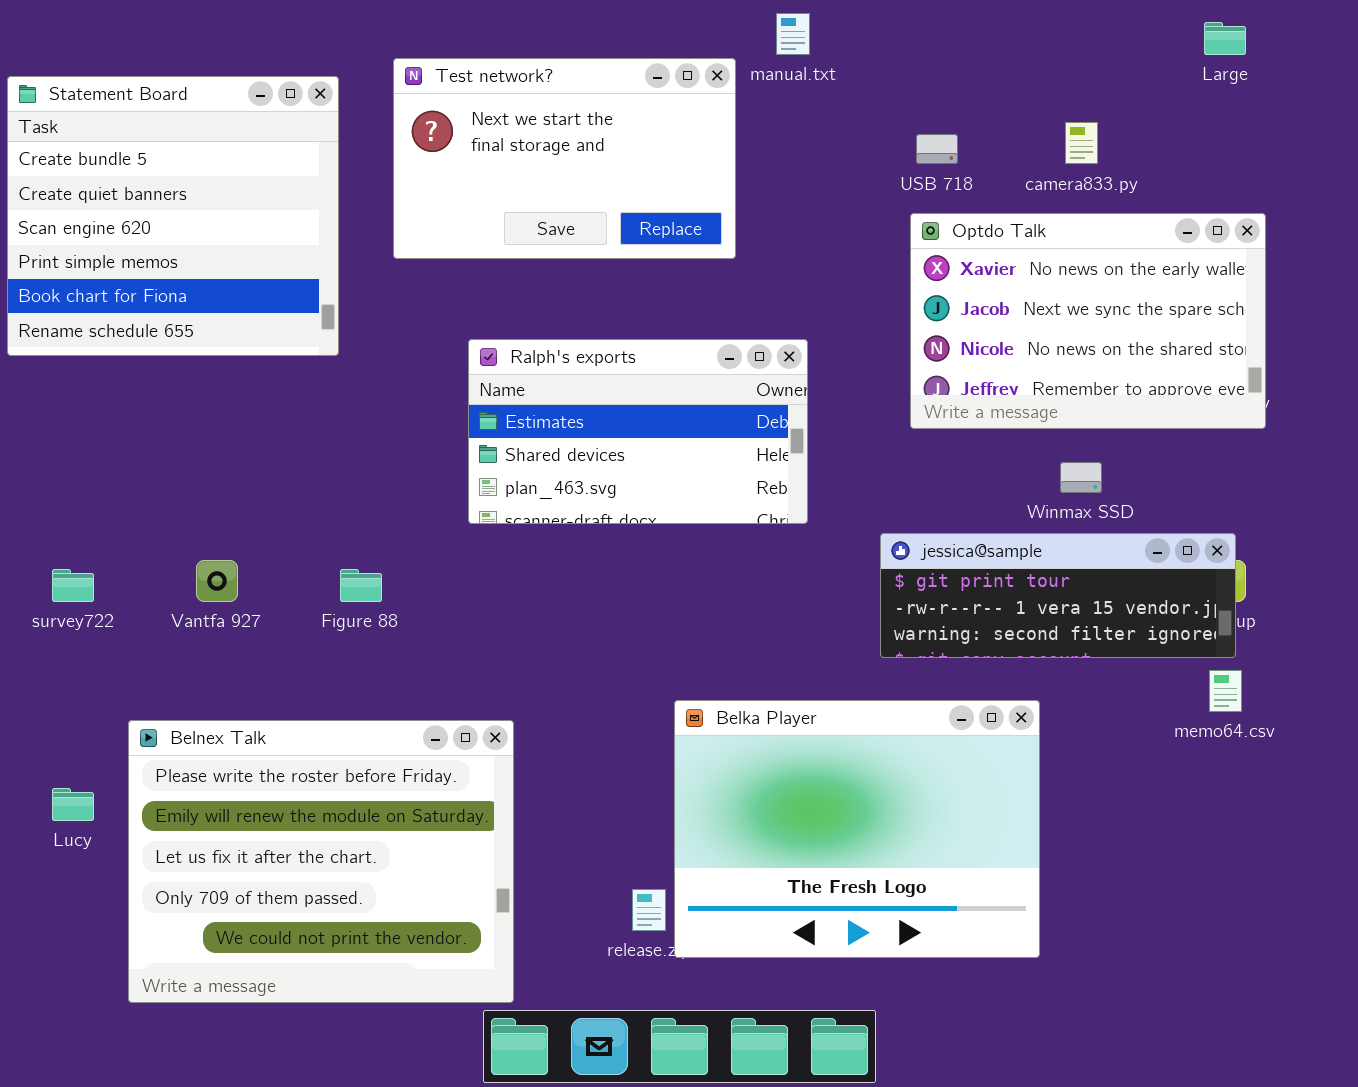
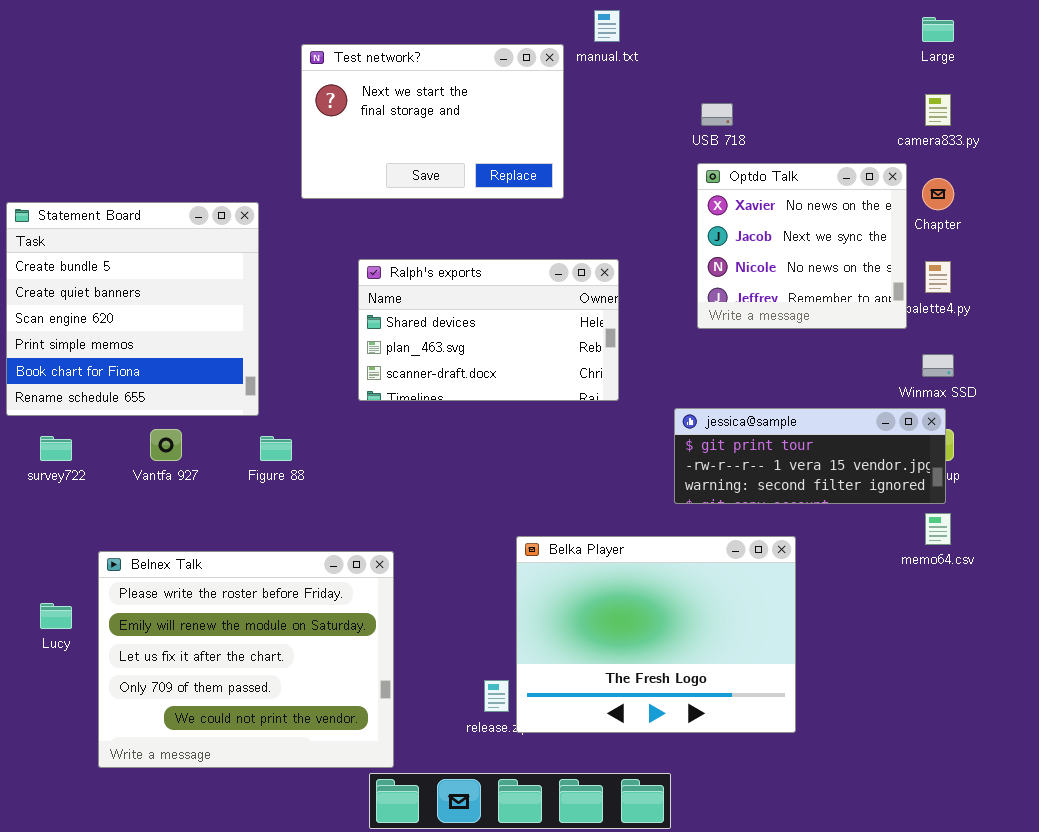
Statement Board: [7,76,339,356] -> [6,202,259,416], moved
camera833.py: [1065,122,1098,164] -> [925,94,951,126], moved
Optdo Talk: [910,213,1266,429] -> [697,163,907,329], resized
Ralph's exports: [468,339,808,524] -> [358,259,619,401], scrolled down 1 row
Winmax SSD: [1060,462,1102,493] -> [922,354,954,377], moved

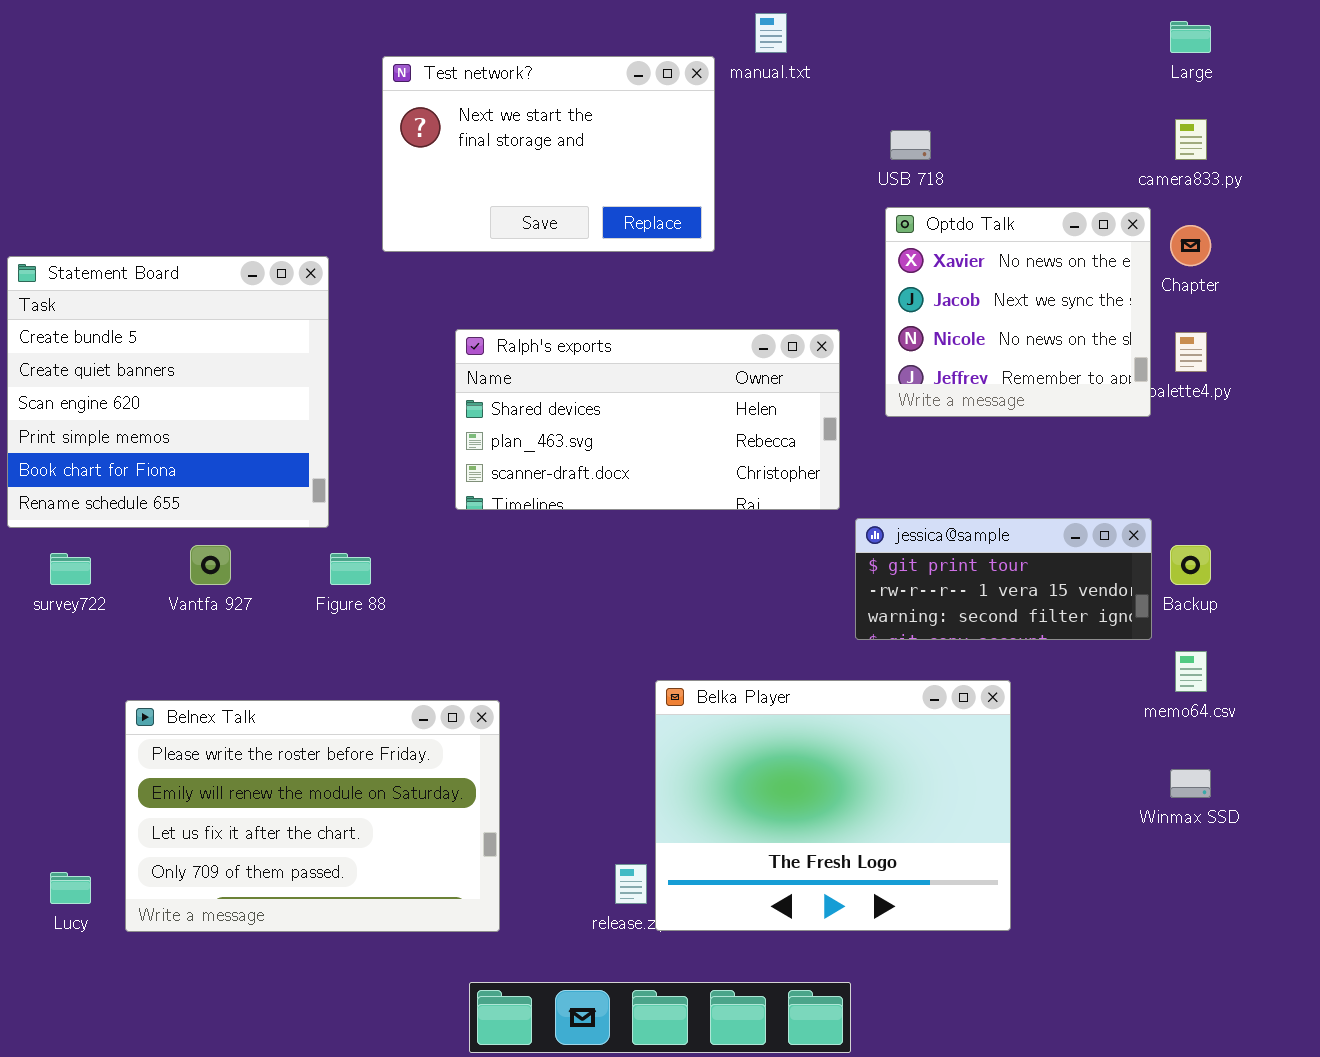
Ralph's exports: [358,259,619,401] -> [455,329,840,510], resized
Winmax SSD: [922,354,954,377] -> [1170,769,1211,798], moved
jessica@sample: [674,408,946,504] -> [855,518,1152,640], resized
Belnex Talk: [98,551,394,768] -> [125,700,500,932], resized
Lucy: [40,603,72,629] -> [50,872,91,904], moved

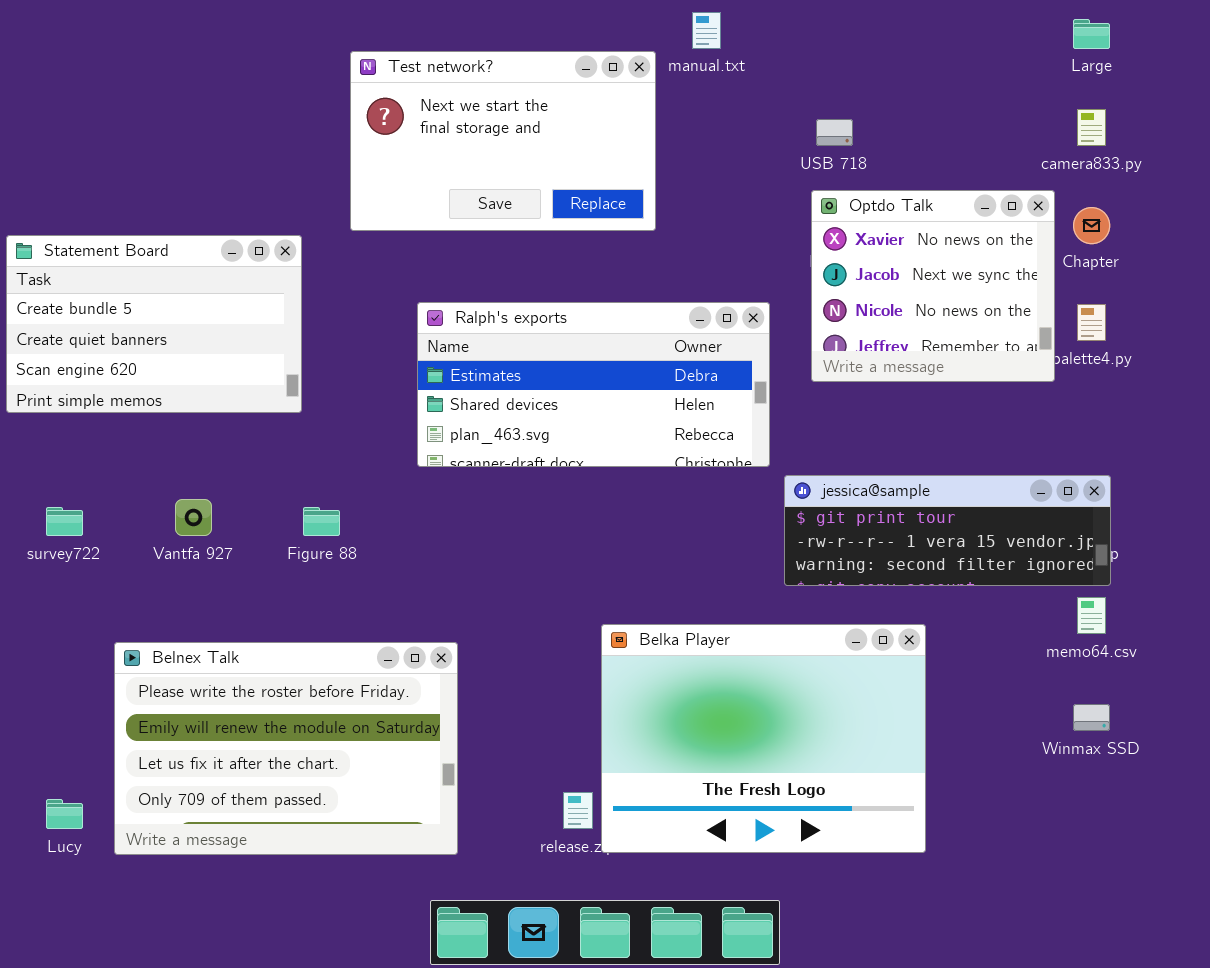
Statement Board: [7,256,329,528] -> [6,235,302,413], resized
Ralph's exports: [455,329,840,510] -> [417,302,770,467], scrolled up 1 row
jessica@sample: [855,518,1152,640] -> [784,475,1111,586], resized

